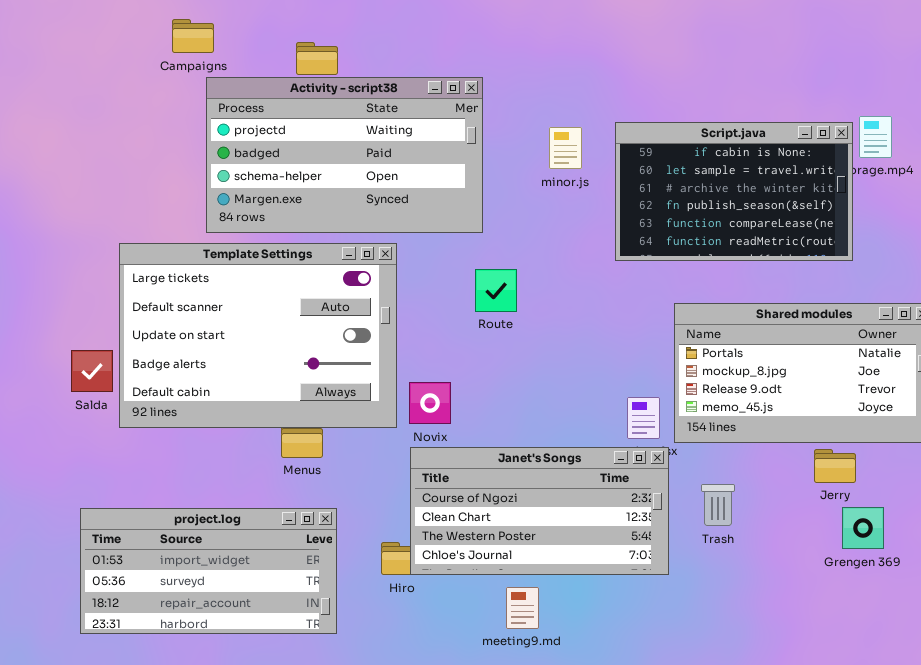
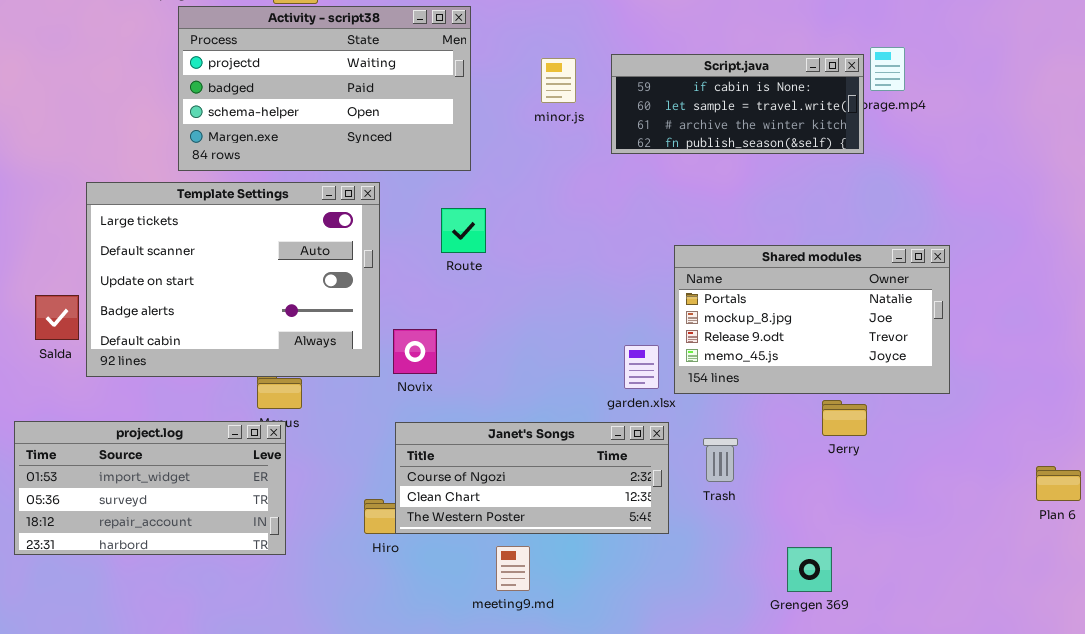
Script.java: [615,122,853,261] -> [611,54,864,154], resized
Route: [475,269,517,312] -> [441,208,486,253], moved
Janet's Songs: [410,447,669,575] -> [395,422,669,534], resized
Grengen 369: [842,507,884,549] -> [787,547,832,592], moved
project.log: [80,508,337,634] -> [14,421,286,555], moved

